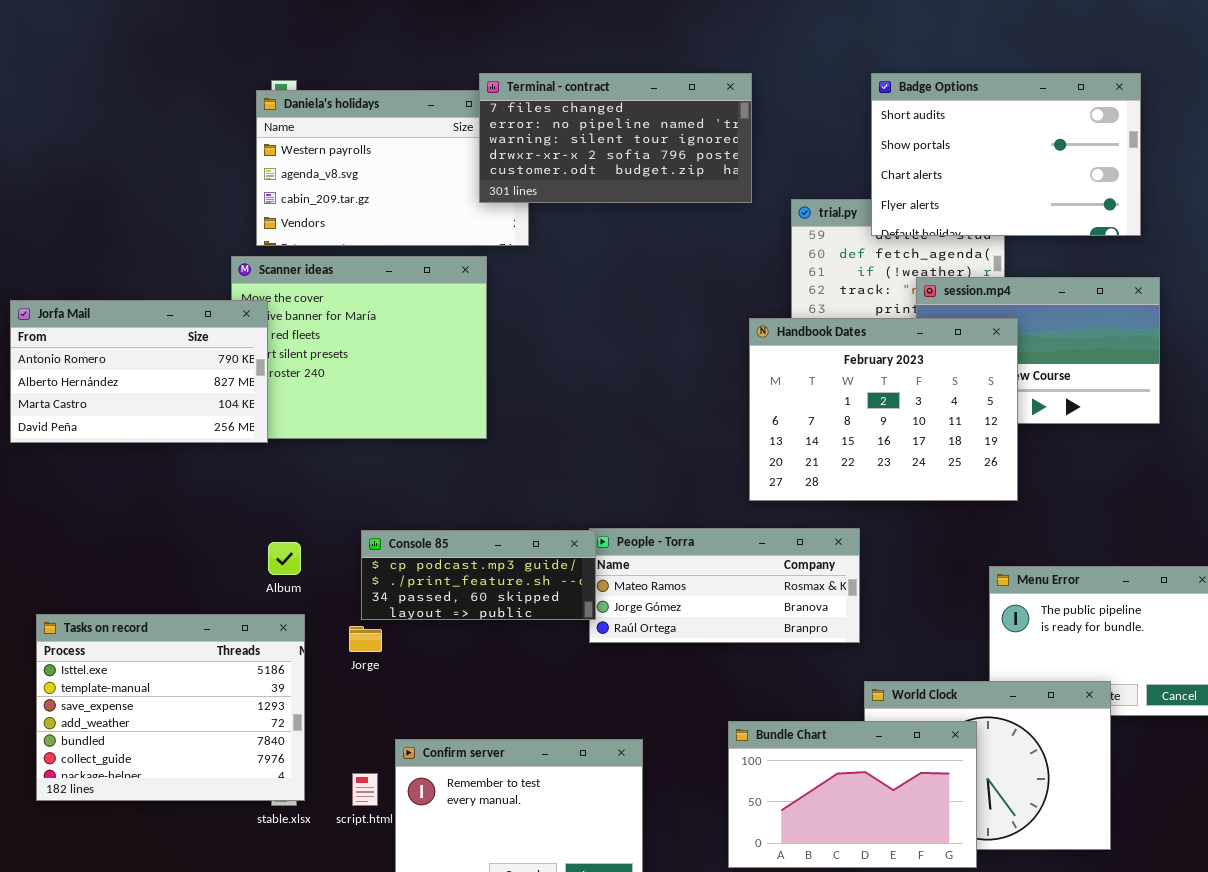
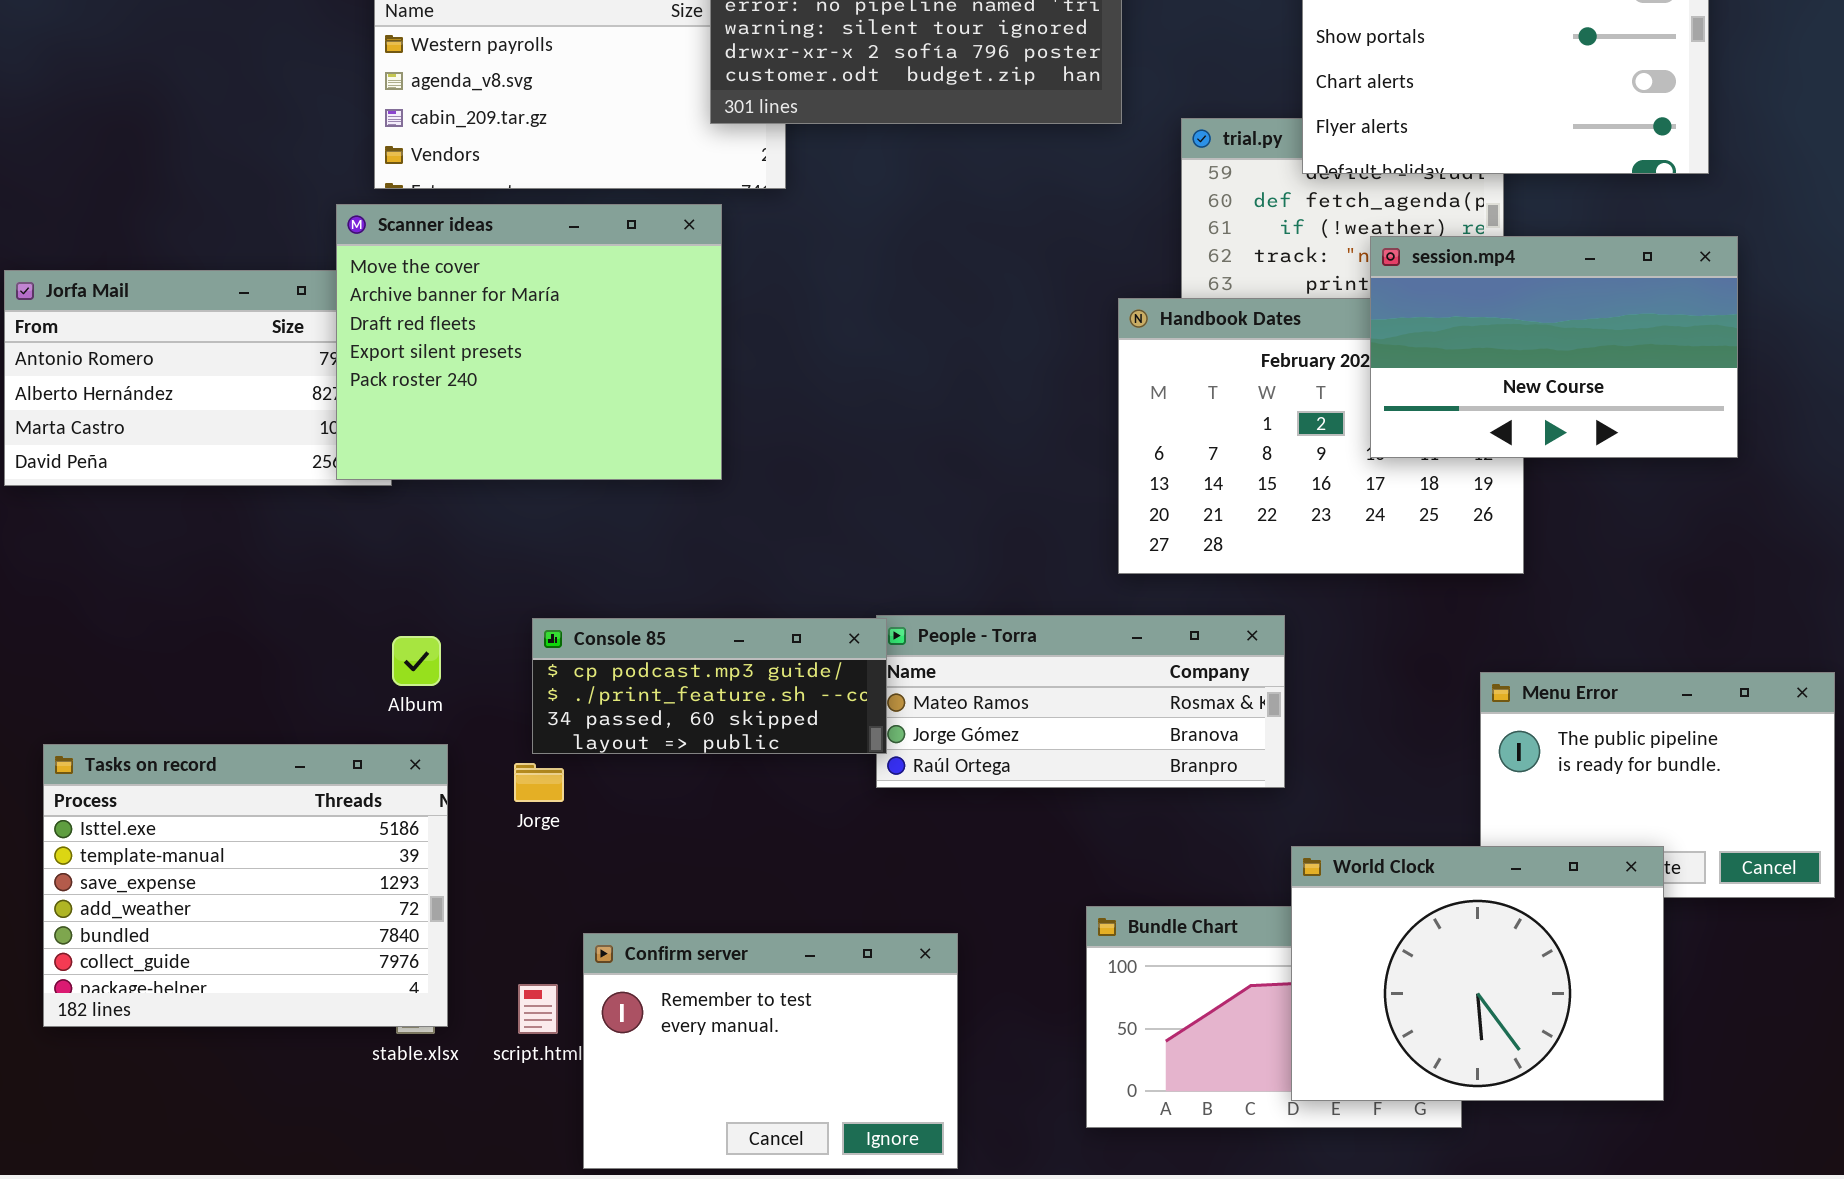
Scanner ideas: [231,256,487,439] -> [336,204,722,480], raised
session.mp4: [916,277,1160,424] -> [1370,236,1738,458], raised
World Clock: [864,681,1111,850] -> [1291,846,1664,1101], raised

